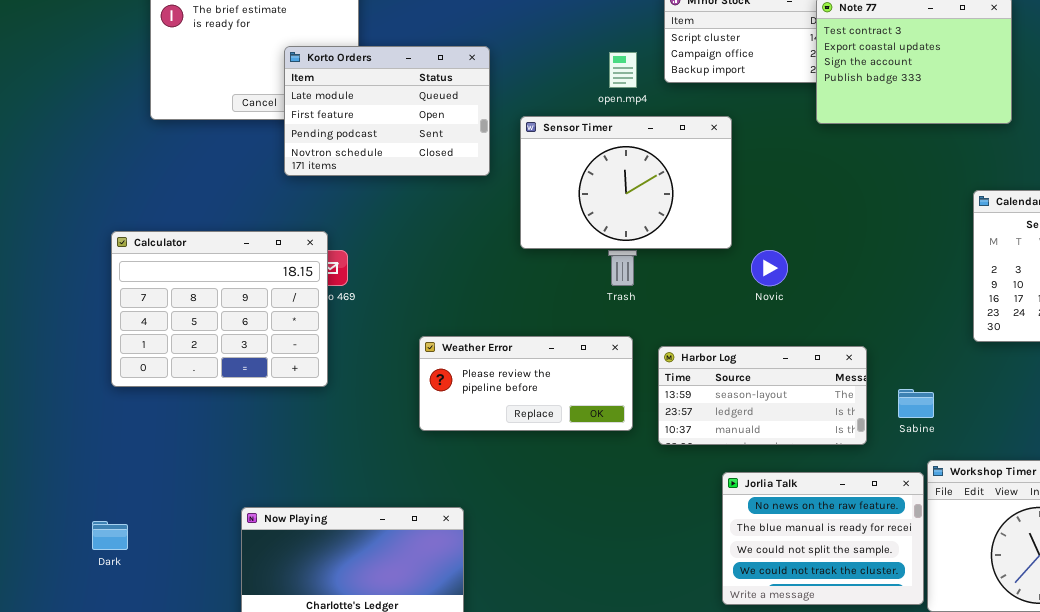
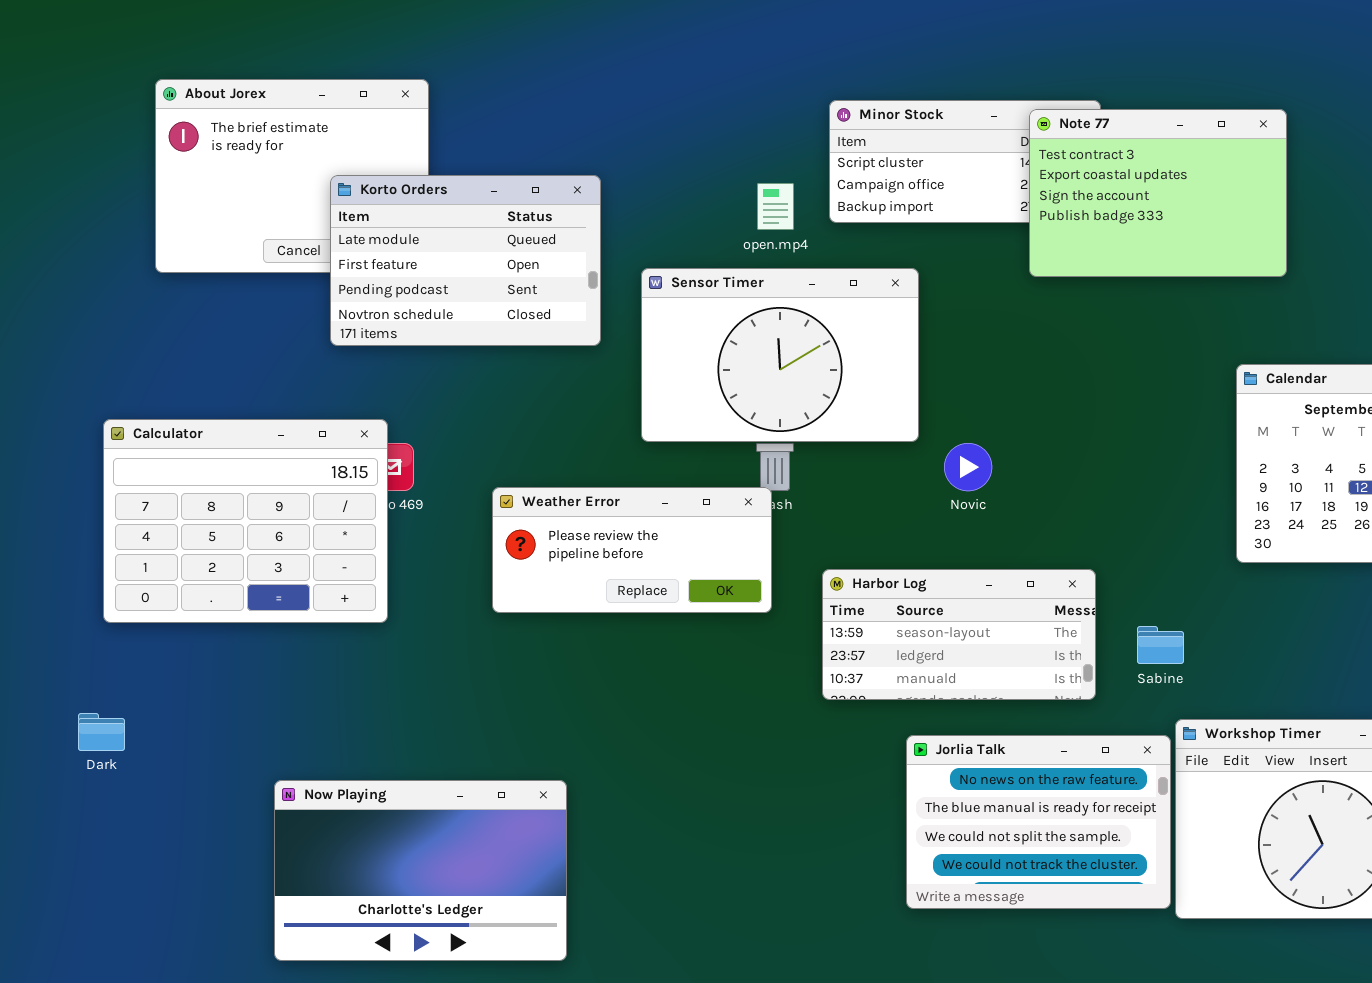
Weather Error: [419,336,633,431] -> [492,487,772,613], moved
Dark: [92,521,128,550] -> [78,713,125,751], moved

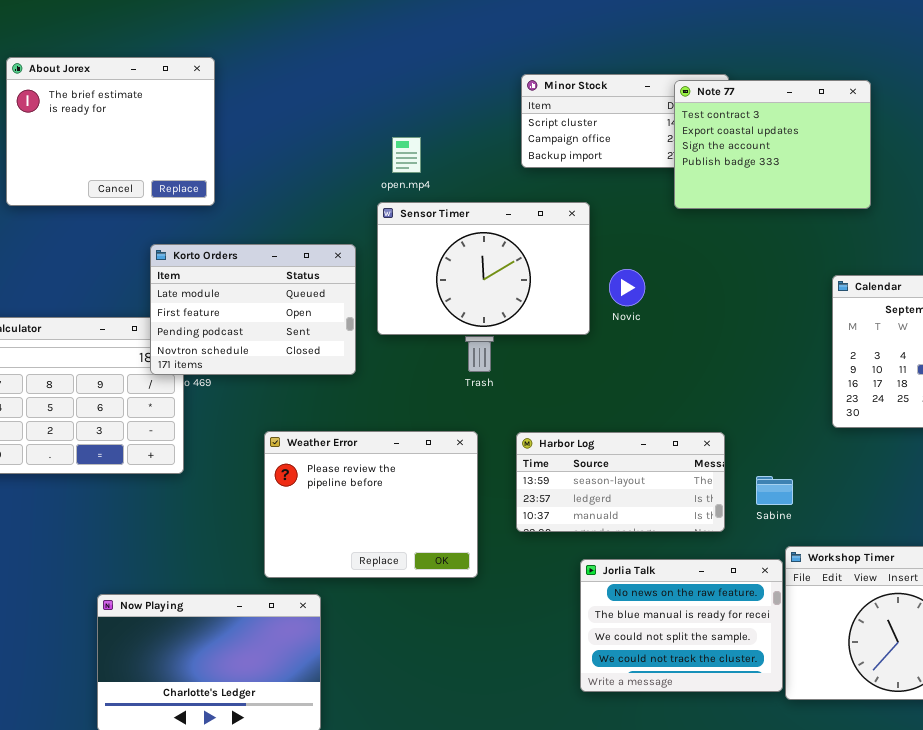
Korto Orders: [330,175,601,346] -> [150,244,356,375], moved
open.mp4: [757,183,794,230] -> [392,137,421,173], moved
Novic: [944,443,992,491] -> [609,269,645,306], moved
Weather Error: [492,487,772,613] -> [264,431,478,578], moved, resized

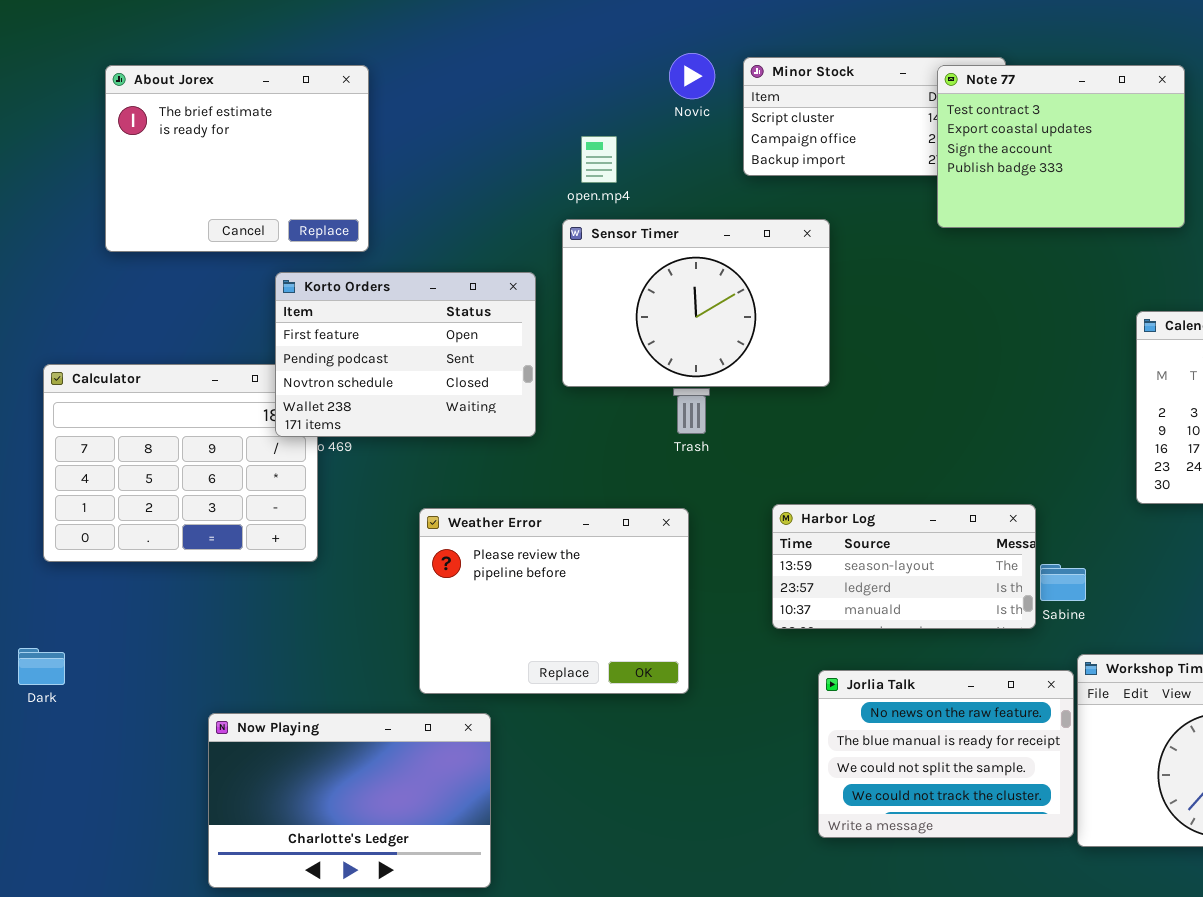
About Jorex: [6,57,215,206] -> [105,65,369,252], moved
Korto Orders: [150,244,356,375] -> [275,272,536,437], scrolled down 1 row
Novic: [609,269,645,306] -> [669,53,715,99], moved
Harbor Log: [516,432,725,532] -> [772,504,1036,629], moved

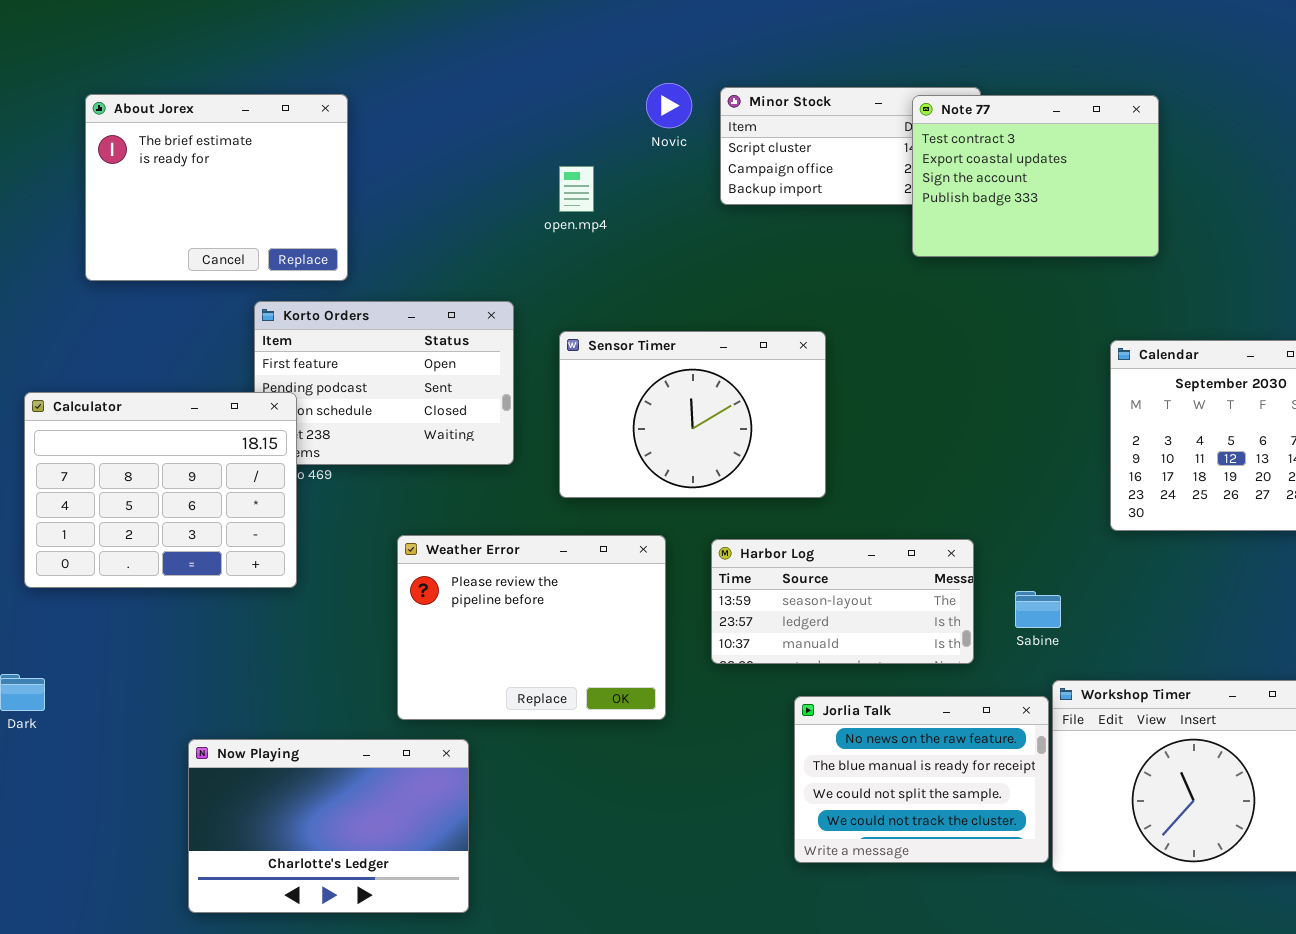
Sensor Timer: [562,219,830,387] -> [559,331,826,498], moved
Calculator: [43,364,318,562] -> [24,392,297,588], raised
Harbor Log: [772,504,1036,629] -> [711,539,974,664], moved

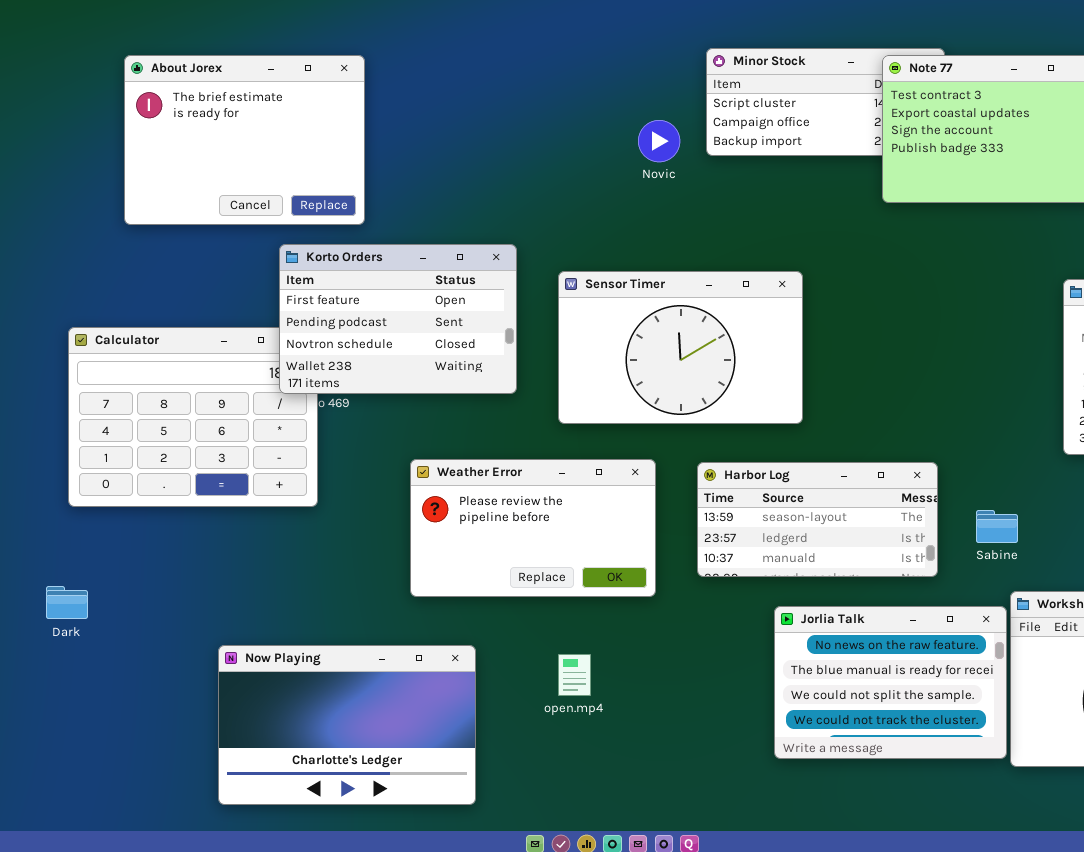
Novic: [646,83,692,128] -> [638,120,680,162], moved
open.mp4: [559,166,594,212] -> [558,654,591,696], moved
Korto Orders: [254,301,514,465] -> [279,244,517,394], raised
Weather Error: [397,535,666,720] -> [410,459,656,597], resized

